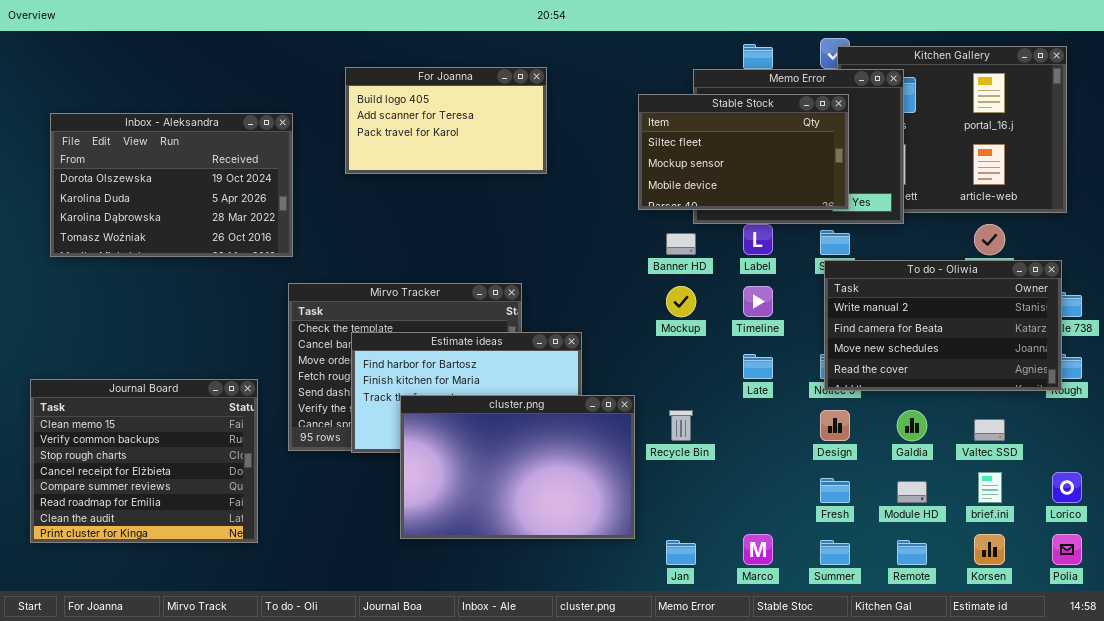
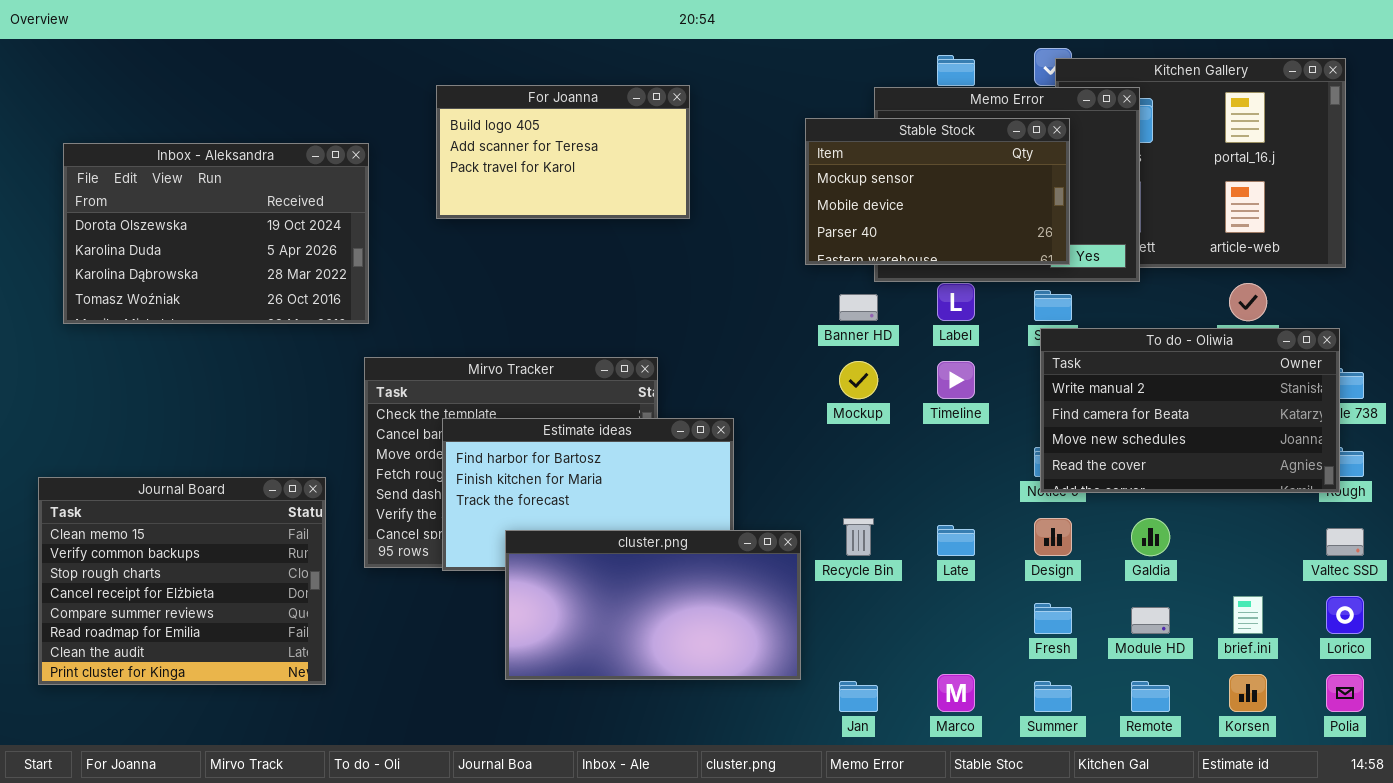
Stable Stock: [638,94,849,210] -> [805,118,1070,265], scrolled down 1 row
Late: [743,354,773,379] -> [937,525,975,556], moved
cluster.png: [400,395,635,539] -> [505,530,801,680], resized
Valtec SSD: [974,419,1005,441] -> [1326,528,1364,556], moved

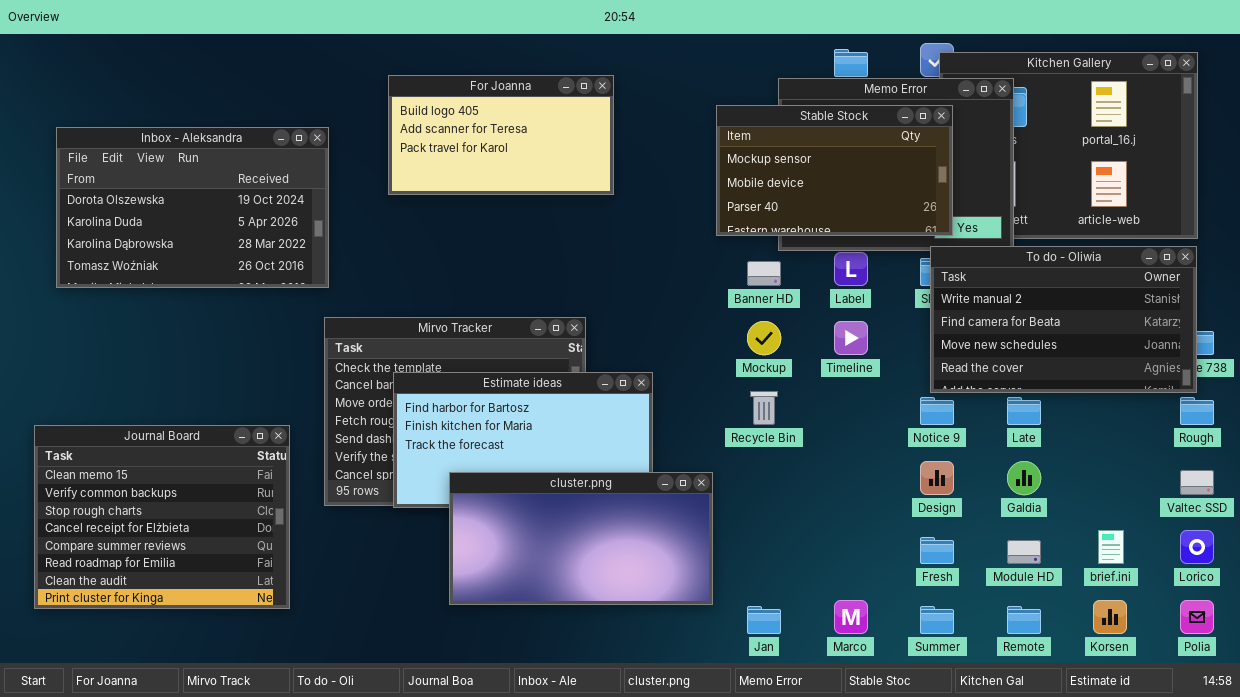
To do - Oliwia: [1040,328,1340,493] -> [930,246,1197,393], moved
Recycle Bin: [843,518,874,556] -> [750,391,778,425], moved
Late: [937,525,975,556] -> [1007,397,1041,425], moved

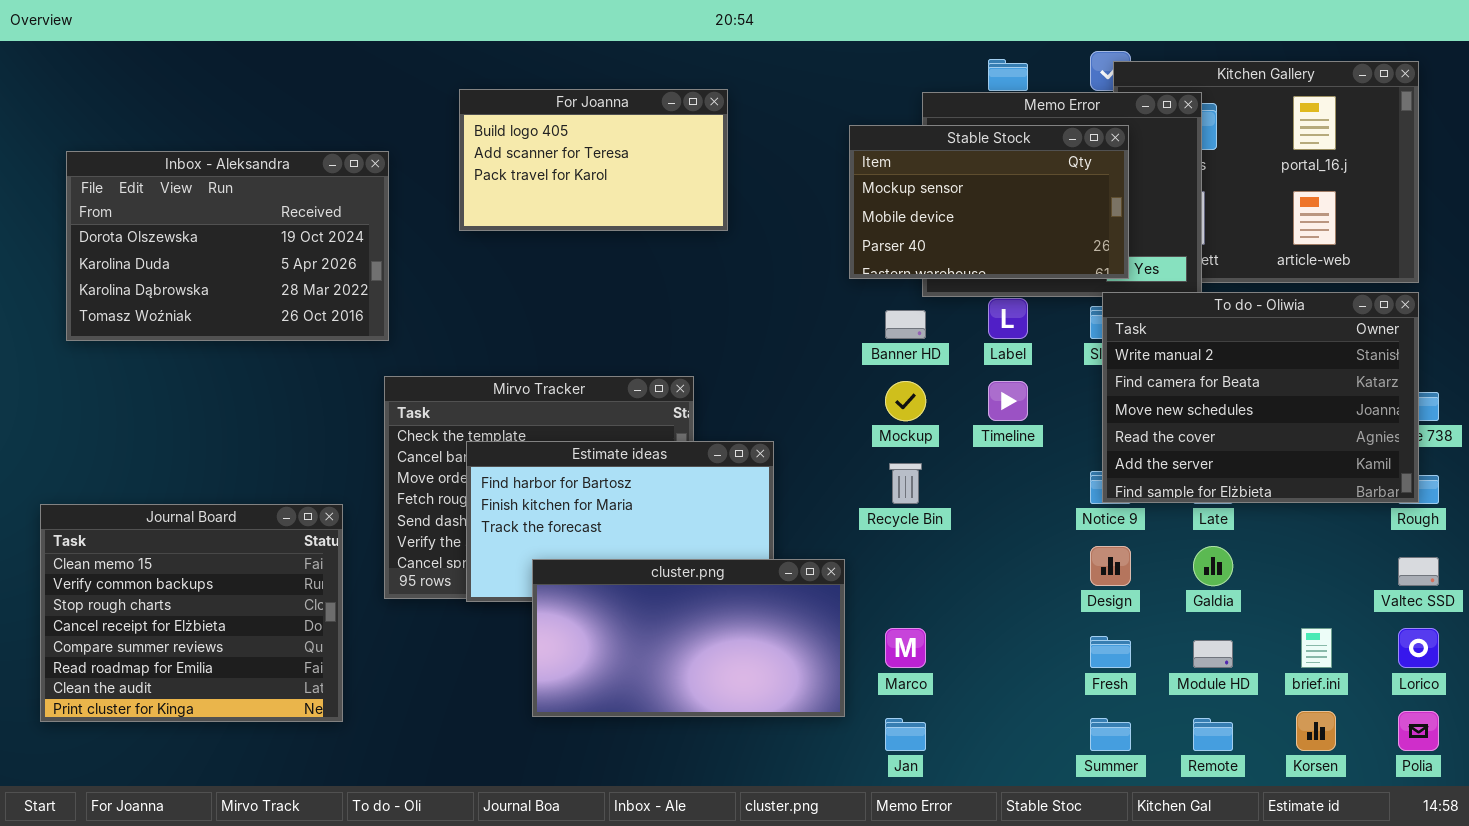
To do - Oliwia: [930,246,1197,393] -> [1102,292,1419,503], resized
Marco: [834,600,868,634] -> [885,628,926,668], moved

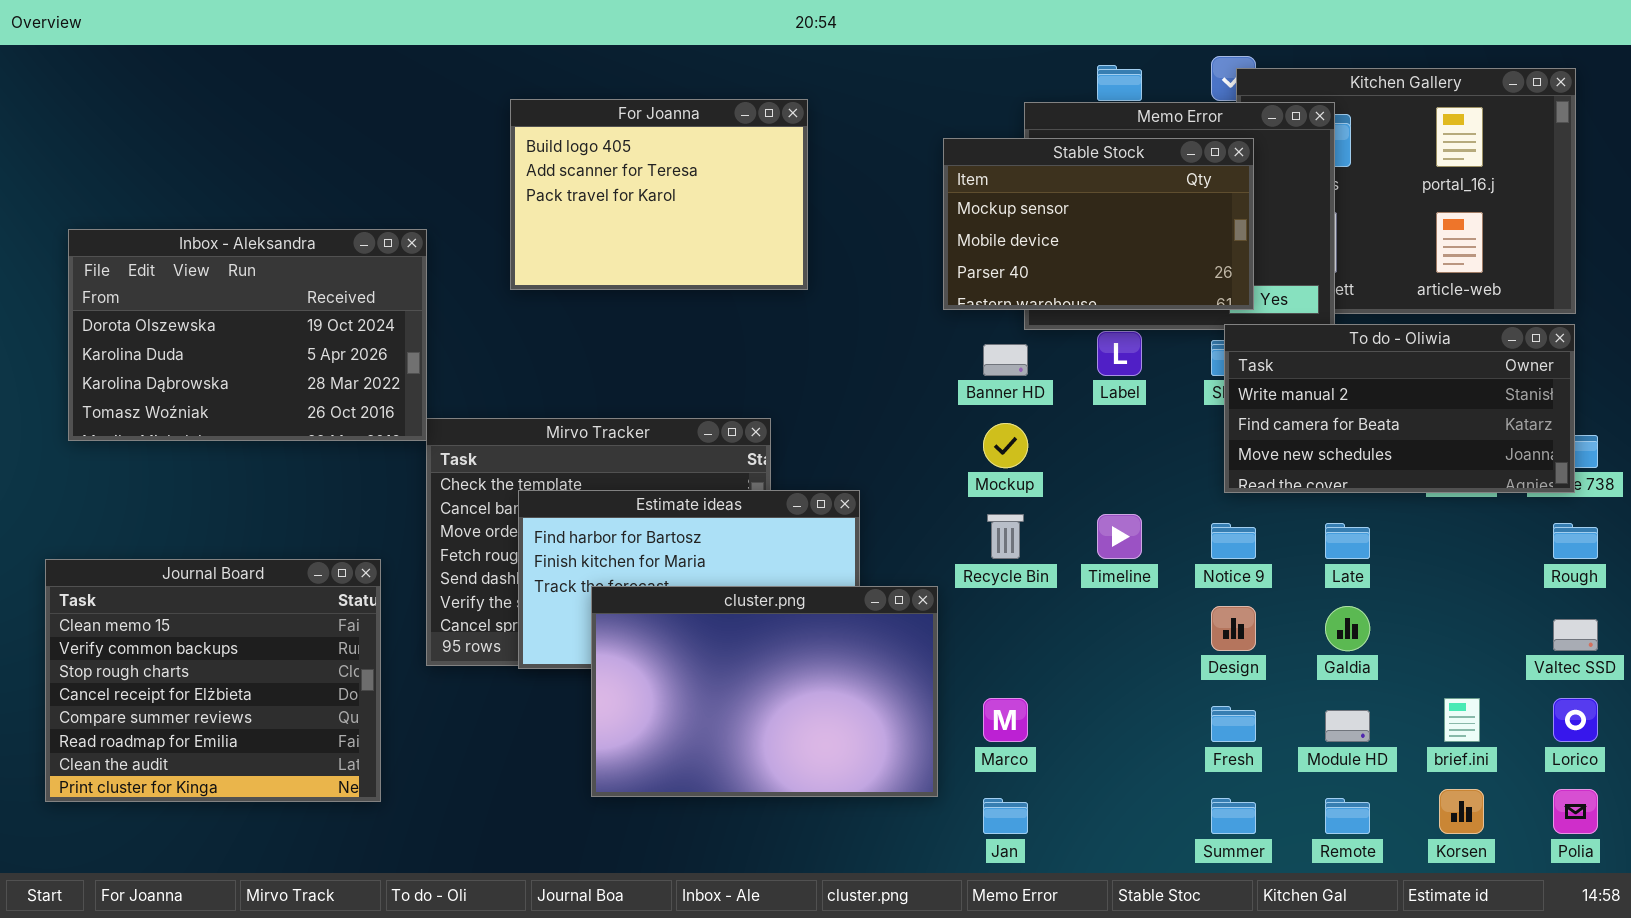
For Joanna: [459,89,728,231] -> [510,99,808,290], resized
Inbox - Aleksandra: [66,151,389,341] -> [68,229,427,441], moved
To do - Oliwia: [1102,292,1419,503] -> [1224,324,1575,493], resized
Timeline: [988,381,1028,421] -> [1097,514,1142,559], moved
cluster.png: [532,559,845,717] -> [591,586,938,797], resized

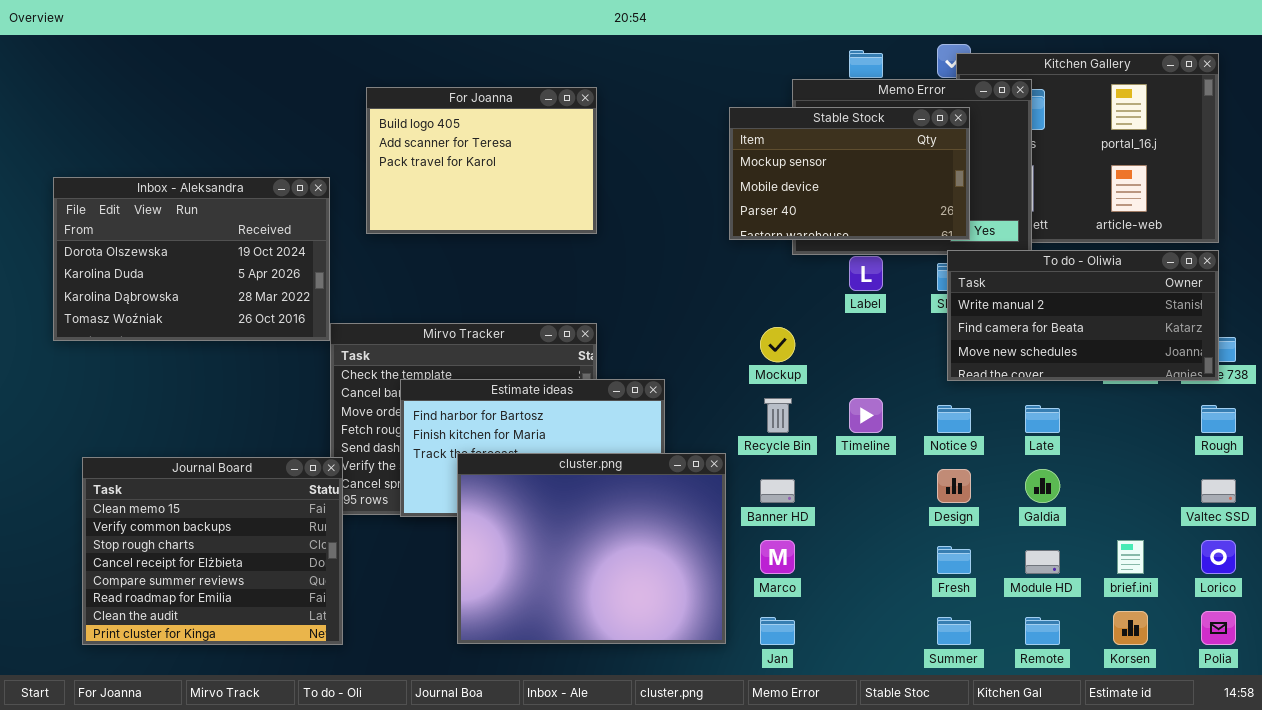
For Joanna: [510,99,808,290] -> [366,87,597,234], moved
Banner HD: [983,344,1028,376] -> [760,479,795,503], moved
Journal Board: [45,559,381,802] -> [82,457,343,645], moved
cluster.png: [591,586,938,797] -> [457,453,726,644], resized

